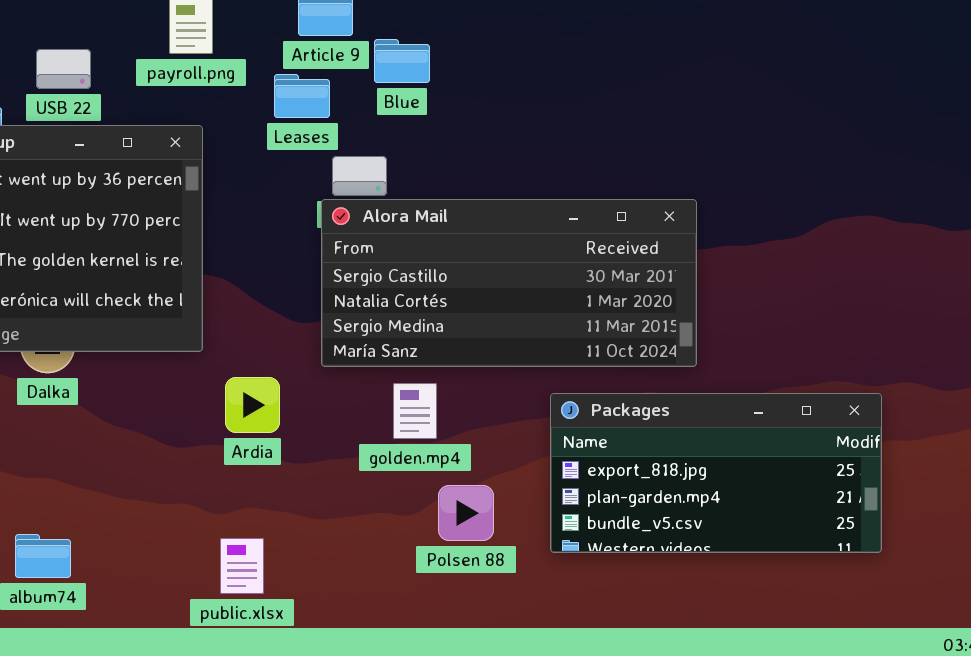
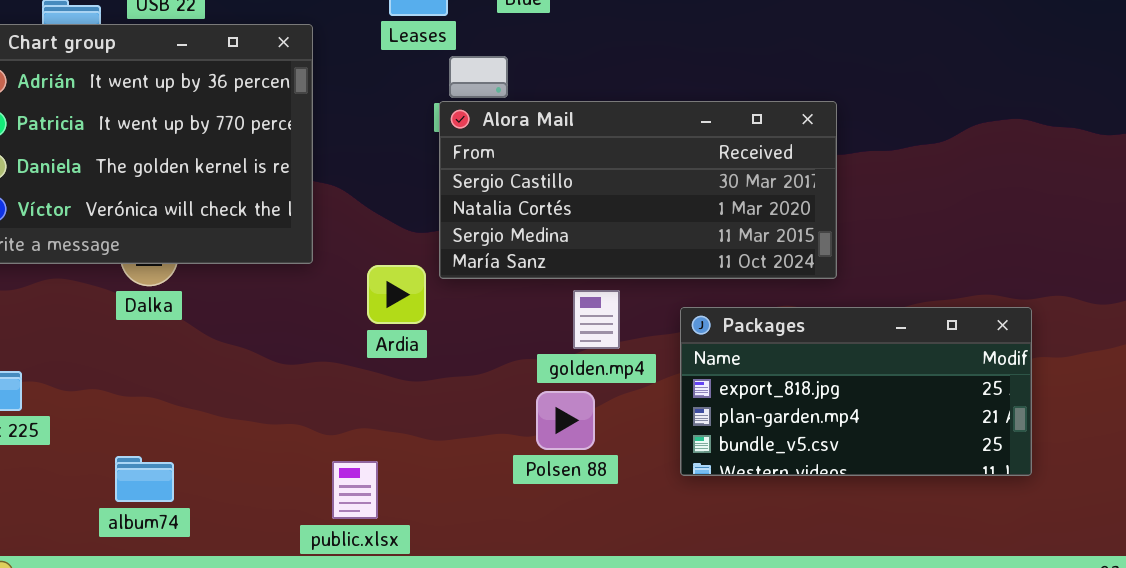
Ardia: [225,377,280,433] -> [367,265,426,324], moved
golden.mp4: [393,383,437,439] -> [573,290,620,349], moved
Polsen 88: [438,485,494,541] -> [536,391,595,450], moved

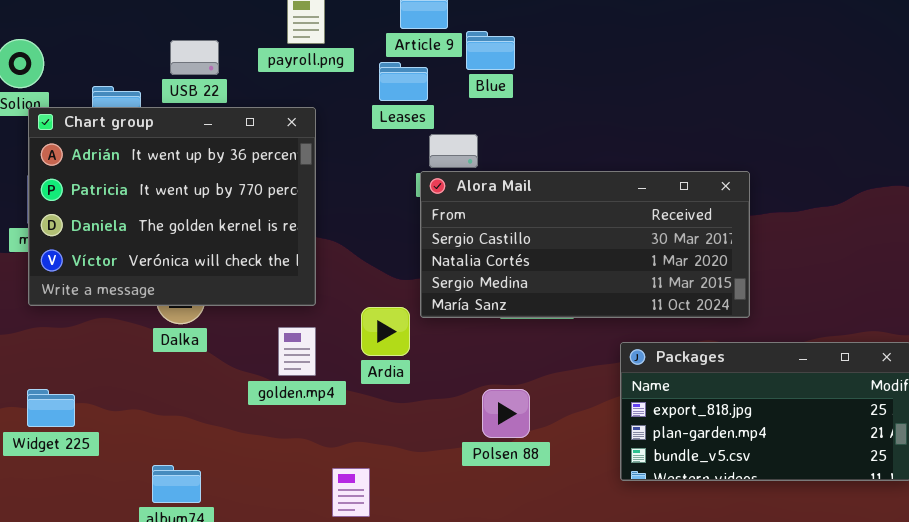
golden.mp4: [573,290,620,349] -> [278,327,316,376], moved
Polsen 88: [536,391,595,450] -> [482,389,530,438], moved

